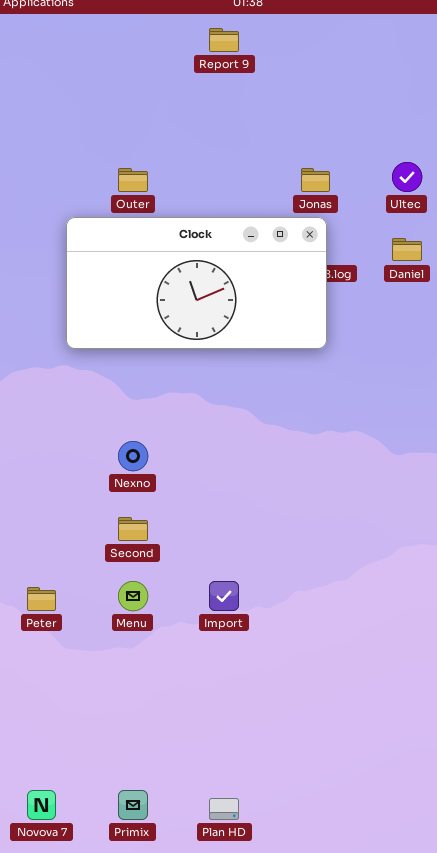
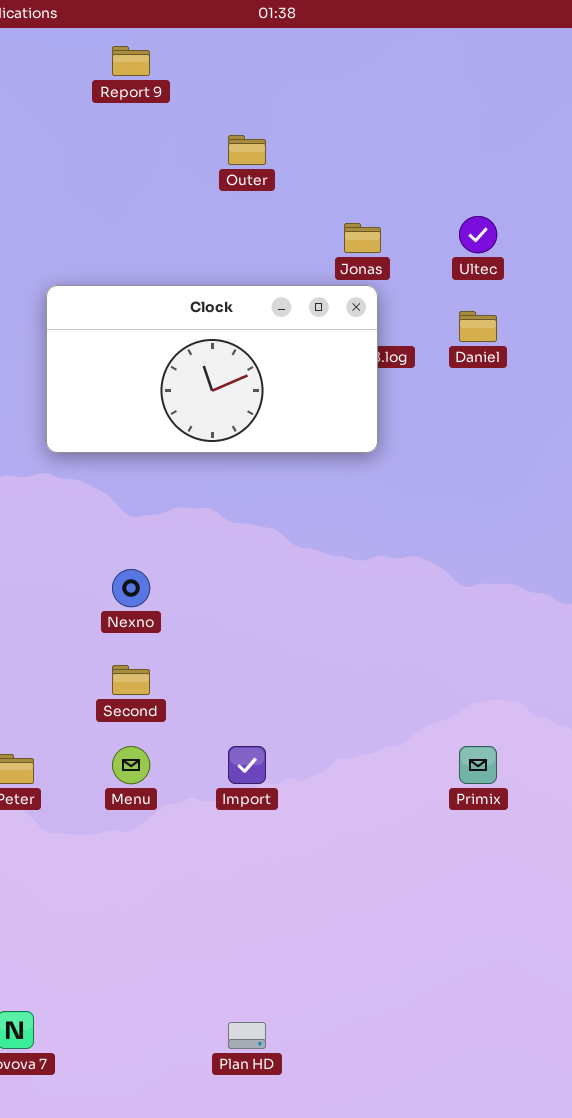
Report 9: [209,28,239,52] -> [112,46,150,76], moved
Outer: [118,168,148,192] -> [228,135,266,165], moved
Primix: [118,790,148,820] -> [459,746,497,784], moved

